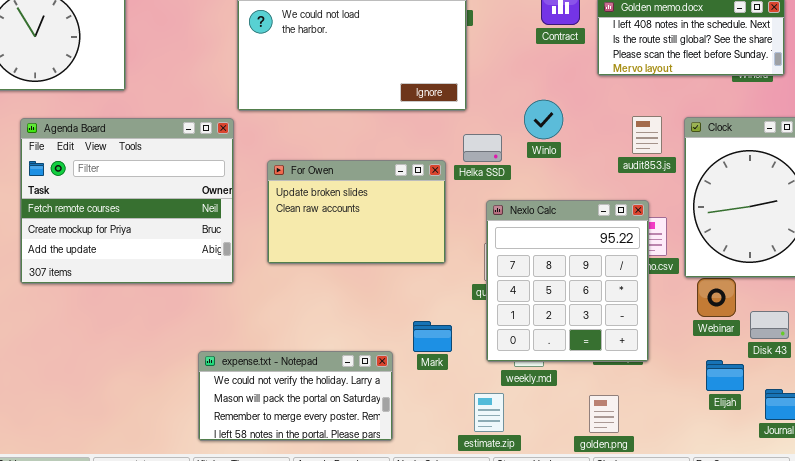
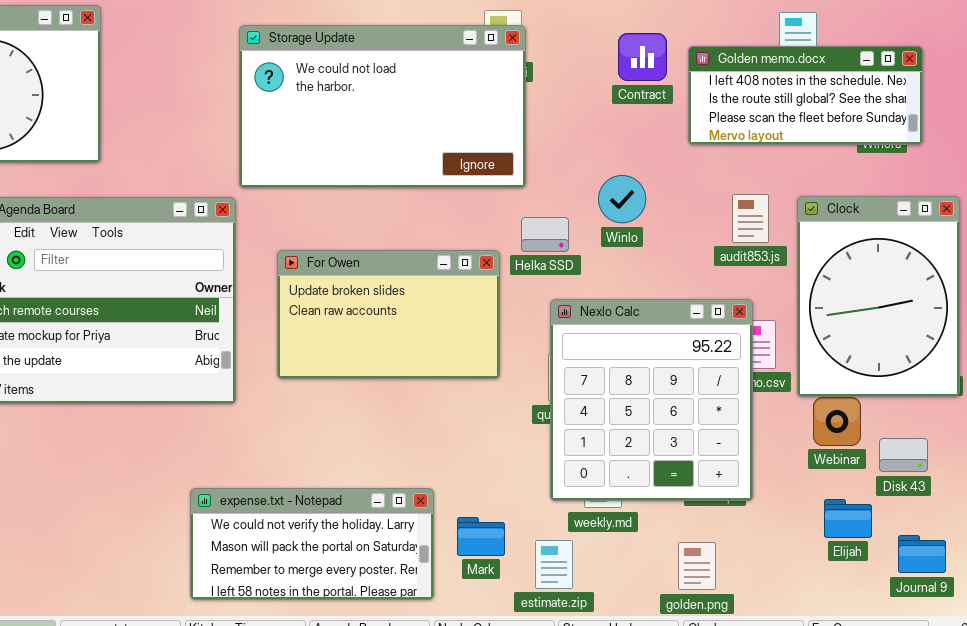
Mark: [413,321,452,352] -> [457,517,505,556], moved

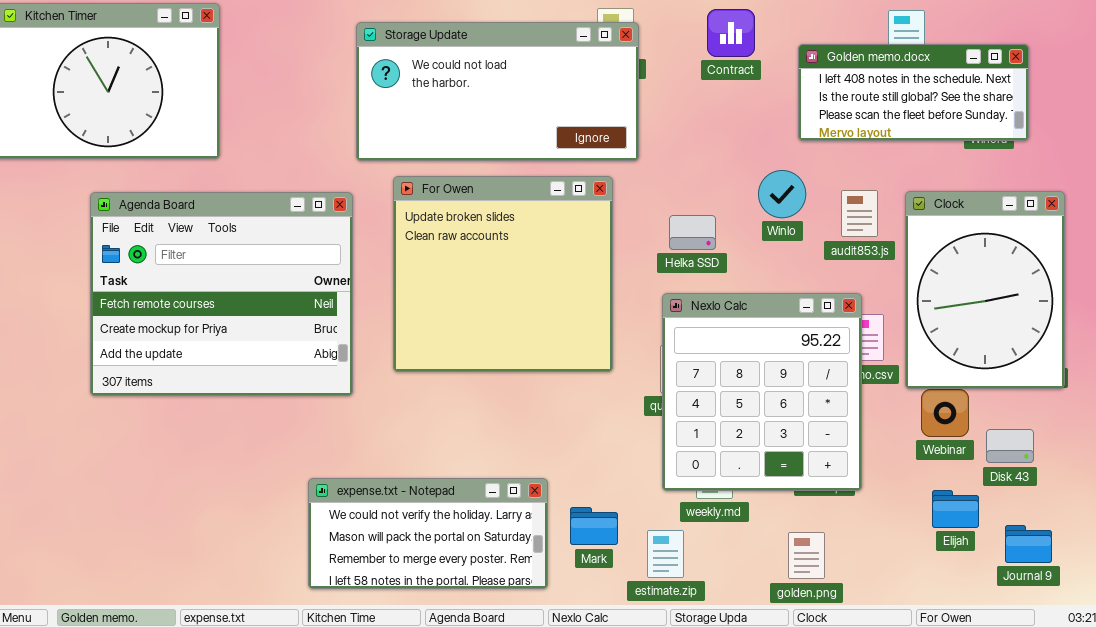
Storage Update: [239,25,526,188] -> [356,22,639,161], resized
Contract: [618,33,667,81] -> [707,9,755,57], moved
Winlo: [598,175,646,223] -> [758,170,806,218], moved
Helka SSD: [521,217,569,252] -> [669,215,716,250], moved
For Owen: [277,250,500,379] -> [393,176,613,372], resized

